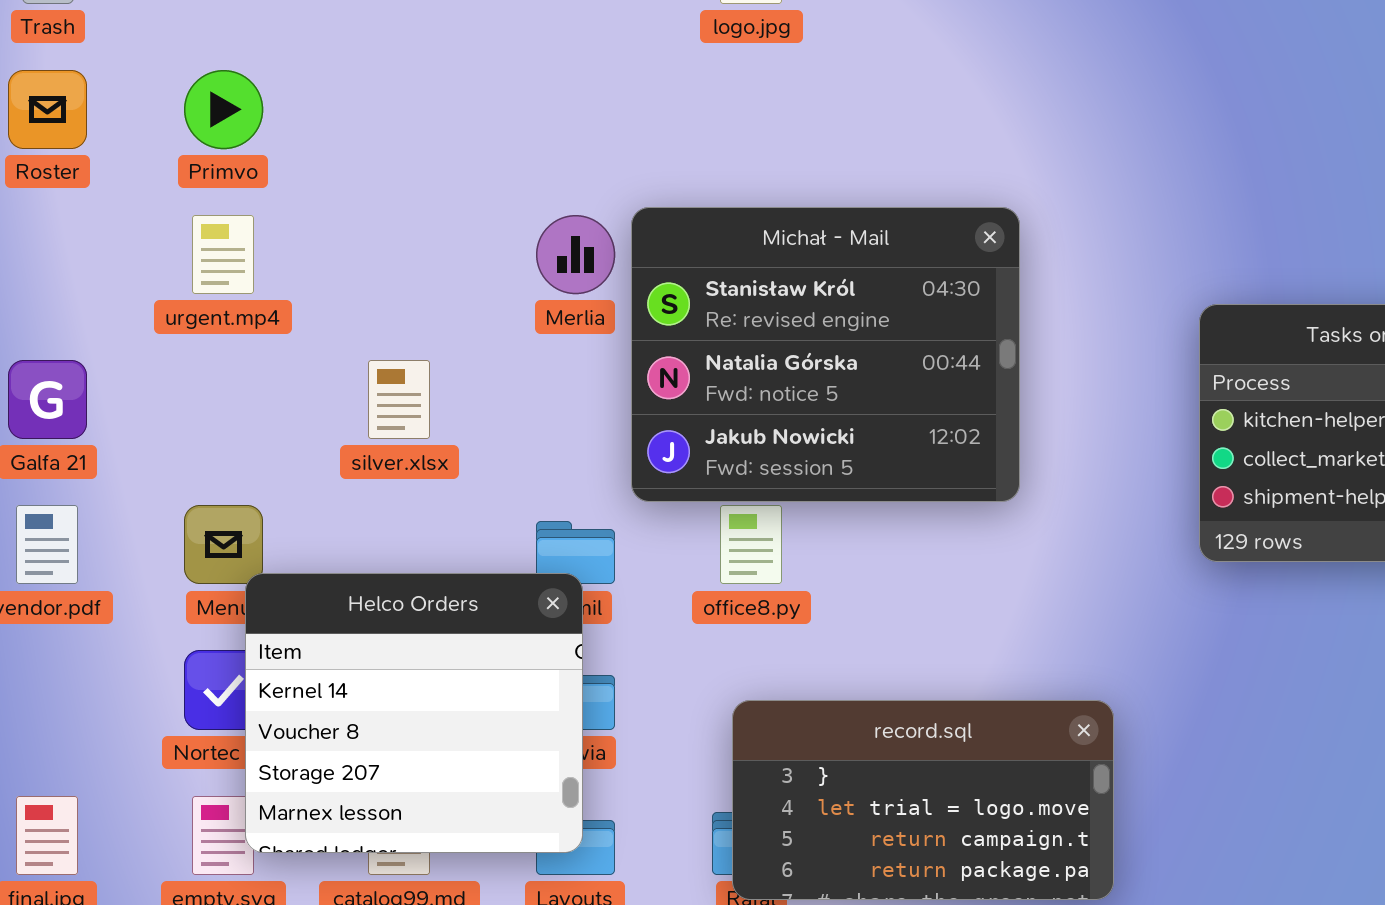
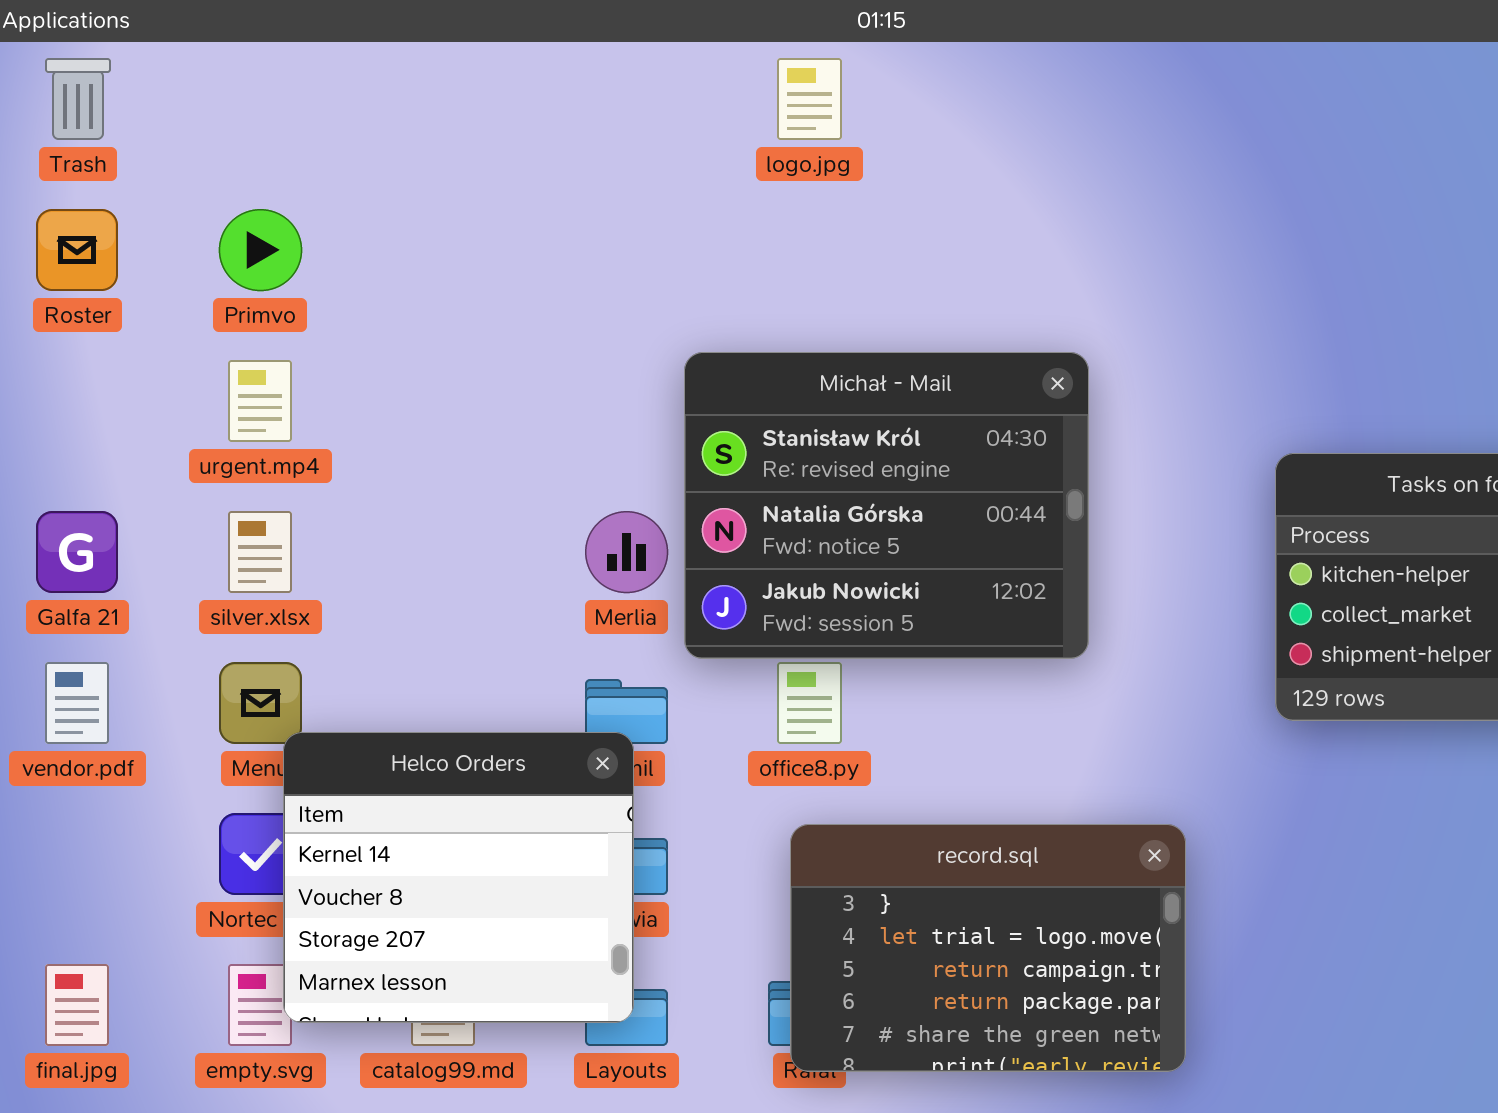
Merlia: [536,215,615,294] -> [585,511,668,593], moved
silver.xlsx: [368,360,430,439] -> [228,511,292,593], moved
record.sql: [732,700,1114,900] -> [790,824,1186,1072], resized

